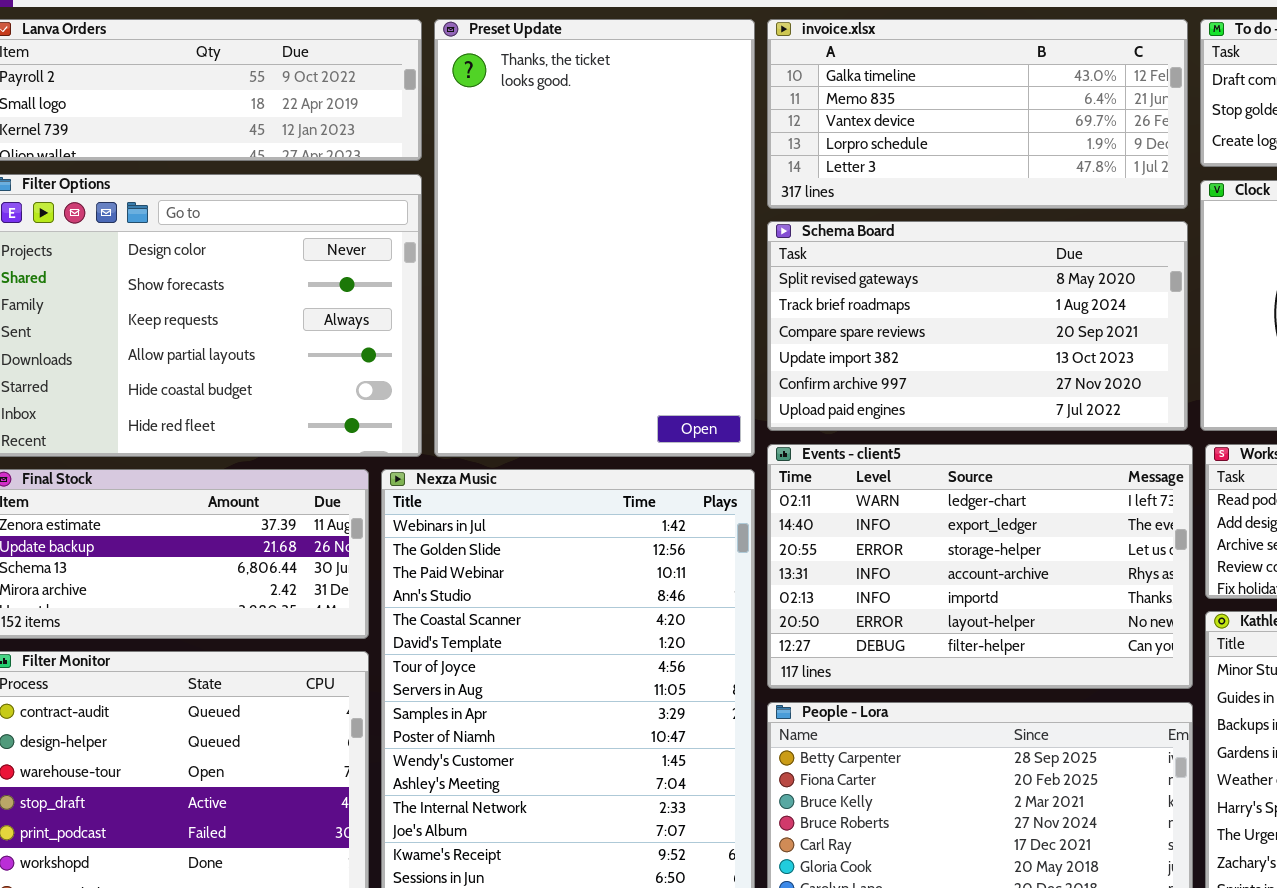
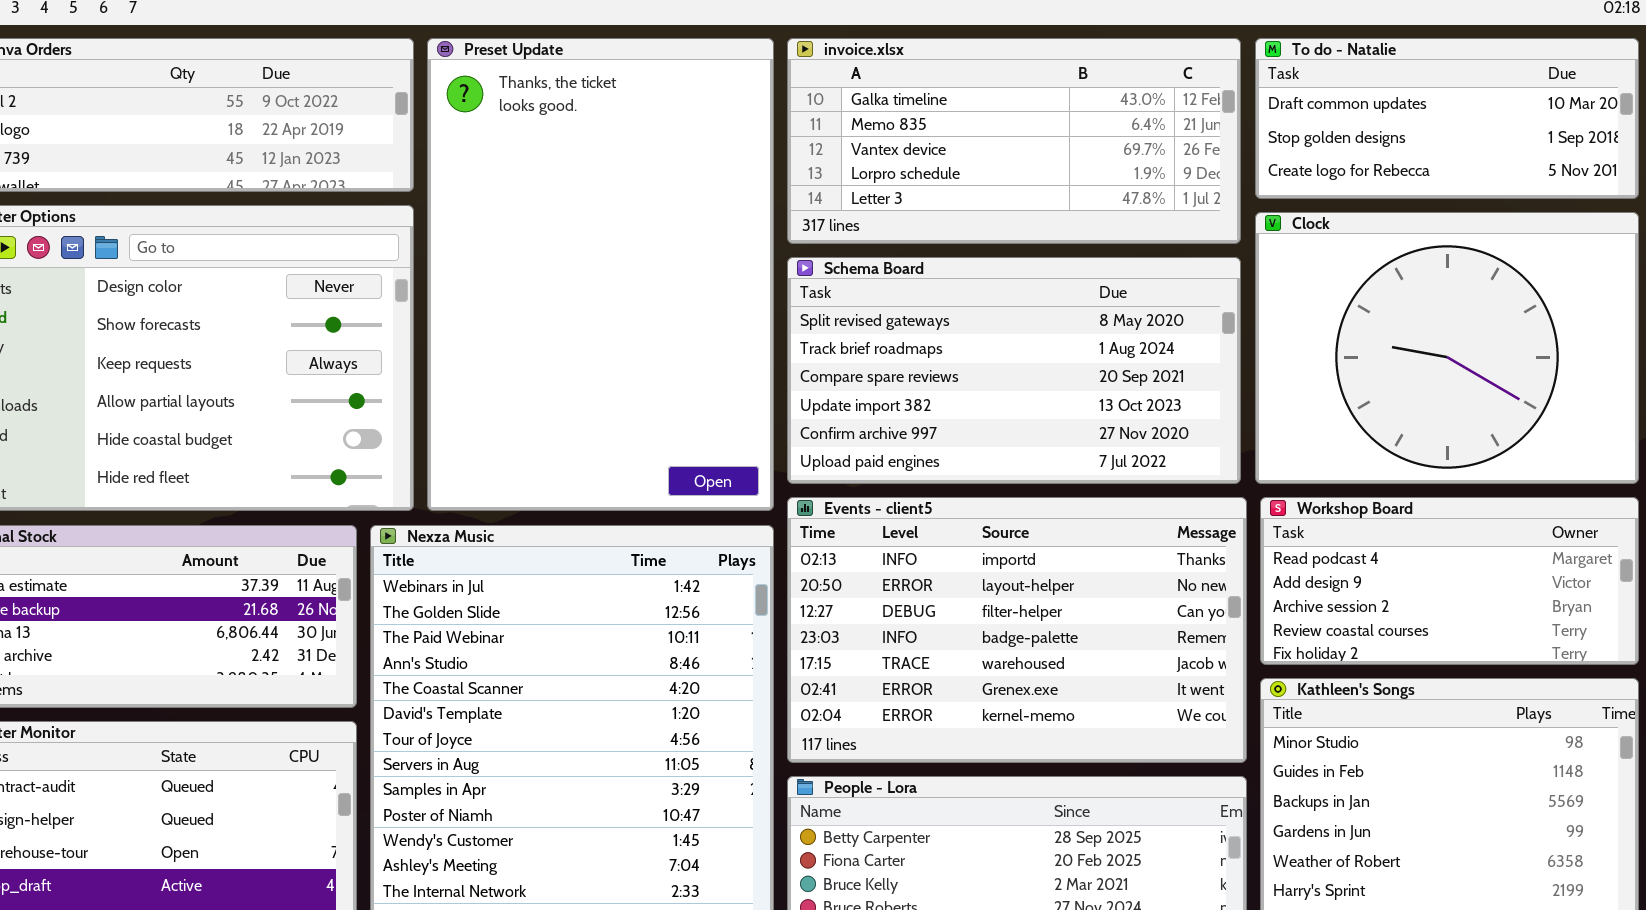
Events - client5: [767,444,1193,689] -> [787,497,1247,763], scrolled down 4 rows

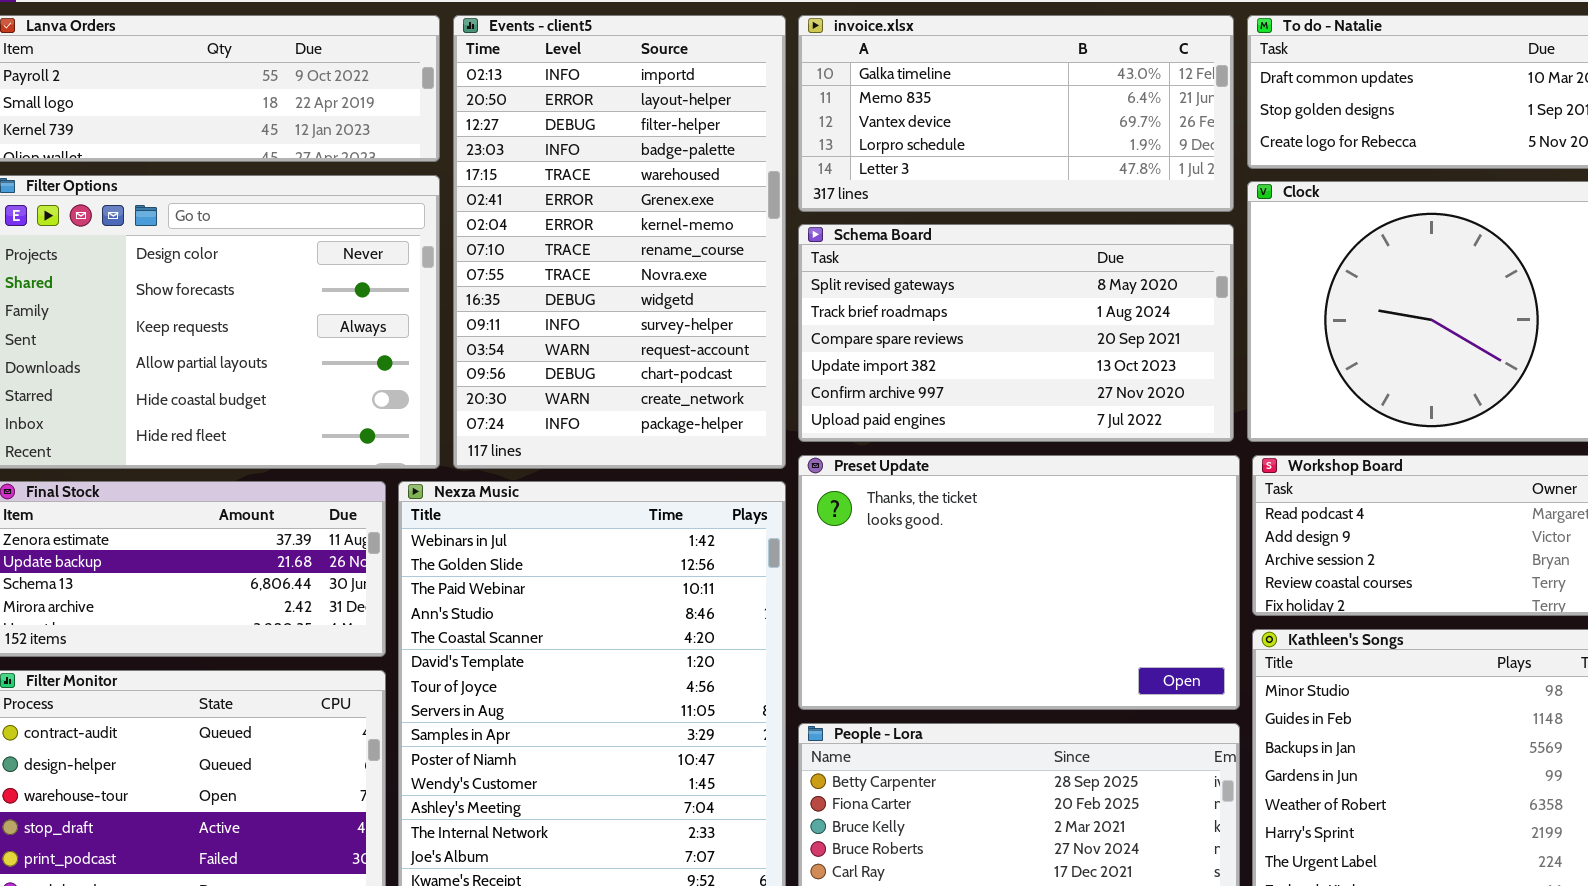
Preset Update: [427,38,774,511] -> [798,455,1240,710], moved, resized
Events - client5: [787,497,1247,763] -> [453,15,786,469], moved, resized

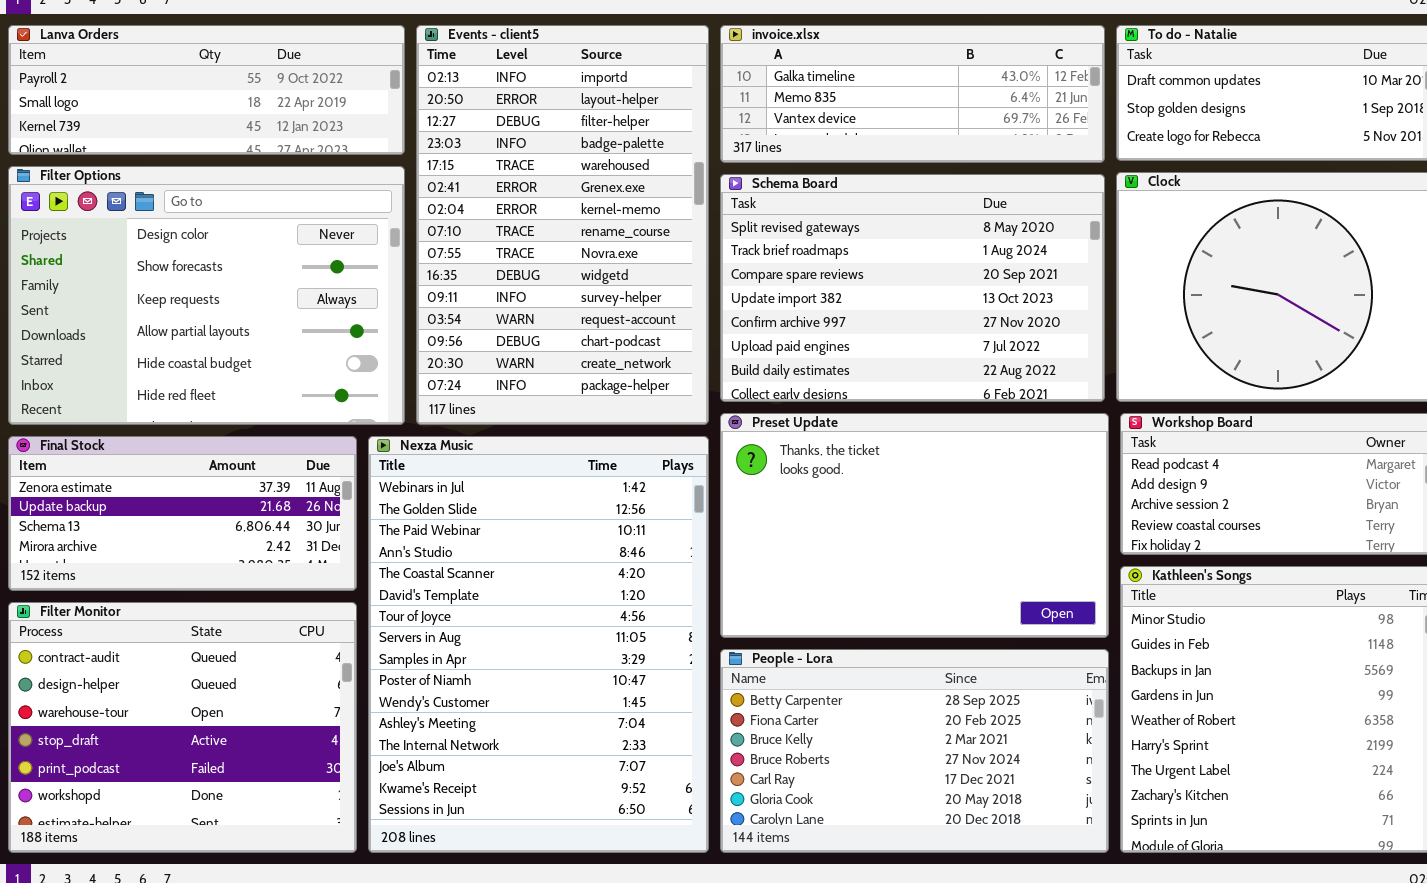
invoice.xlsx: [798,15,1234,212] -> [720,25,1105,163], resized
Schema Board: [798,224,1234,442] -> [720,174,1105,402], resized

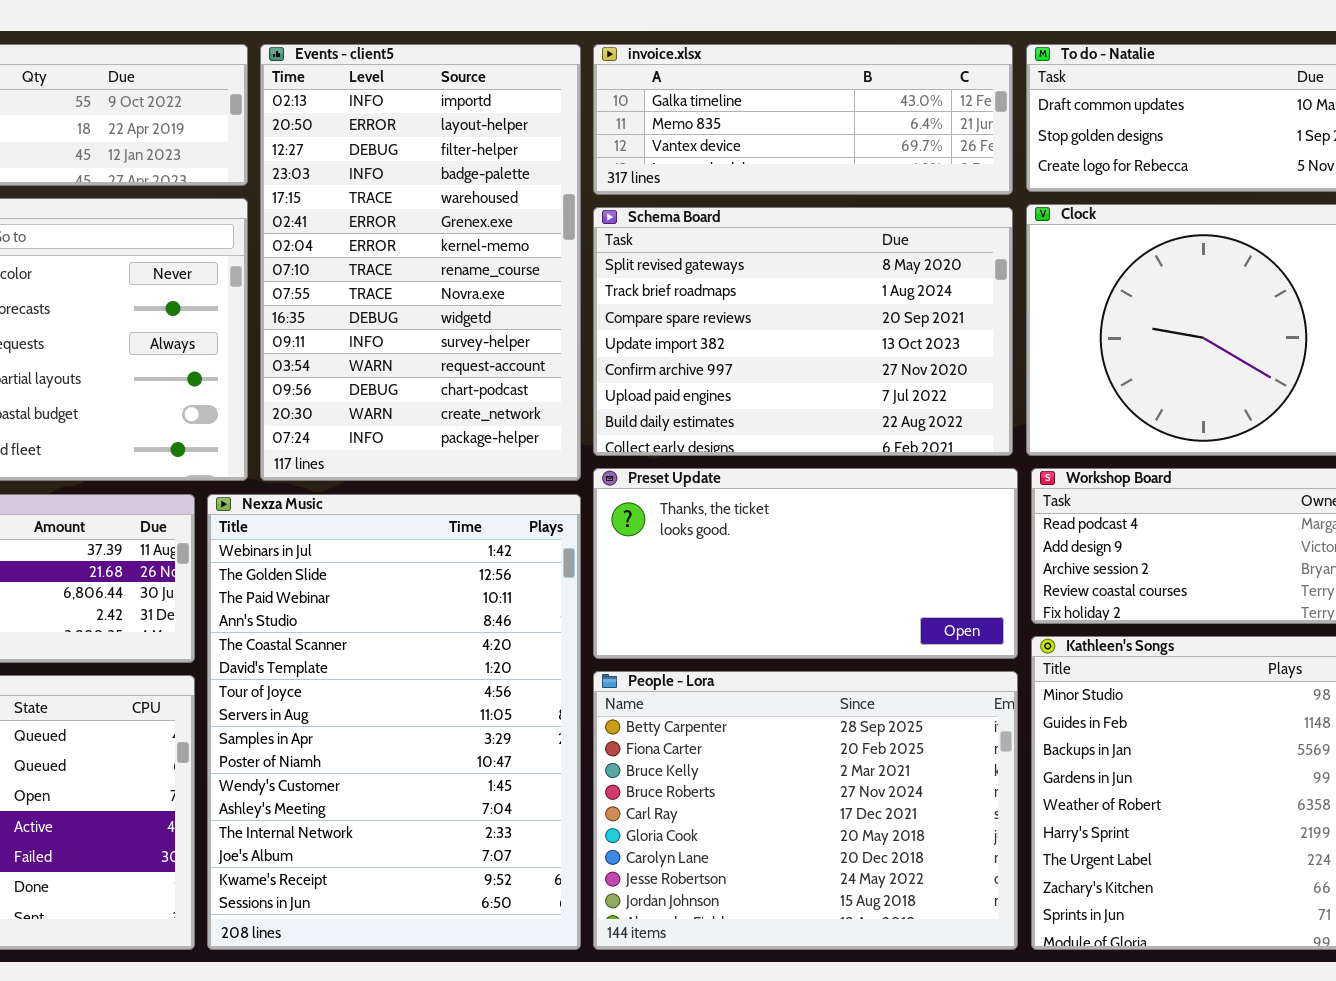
Preset Update: [720,413,1109,638] -> [593,468,1018,659], resized
People - Lora: [720,649,1109,853] -> [593,671,1018,950], resized

